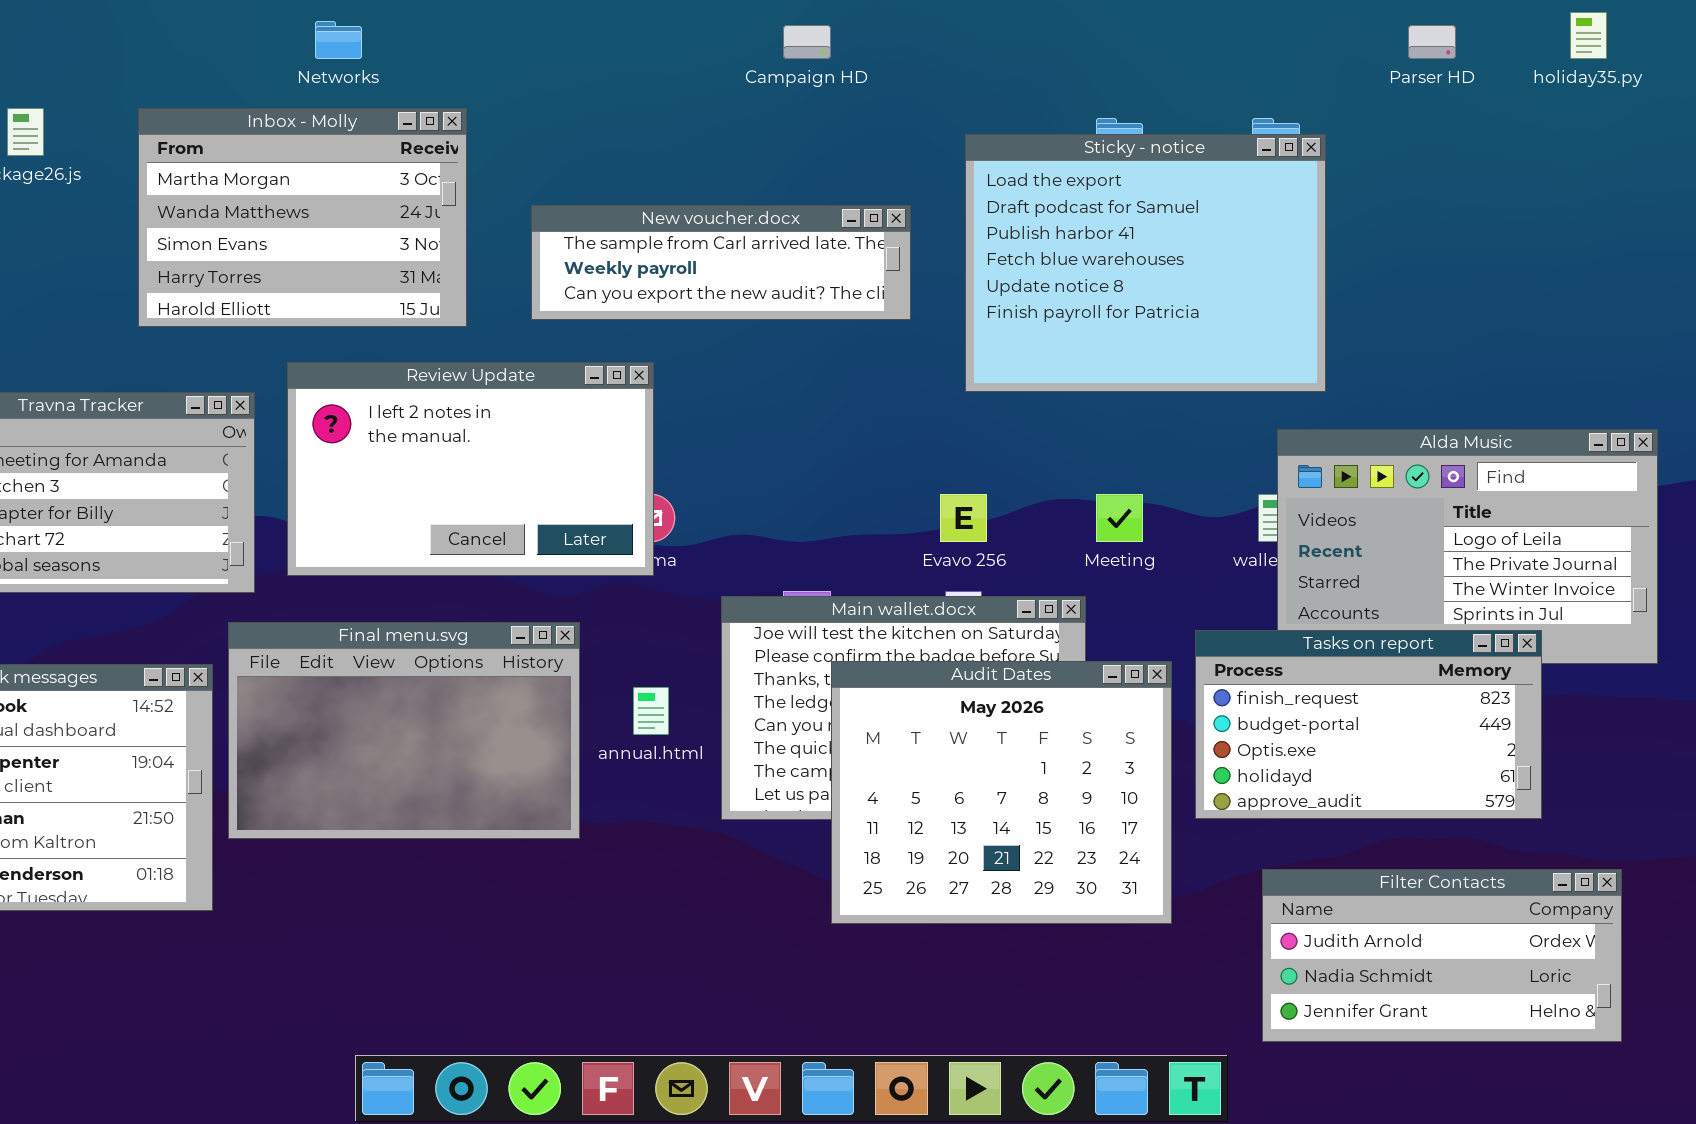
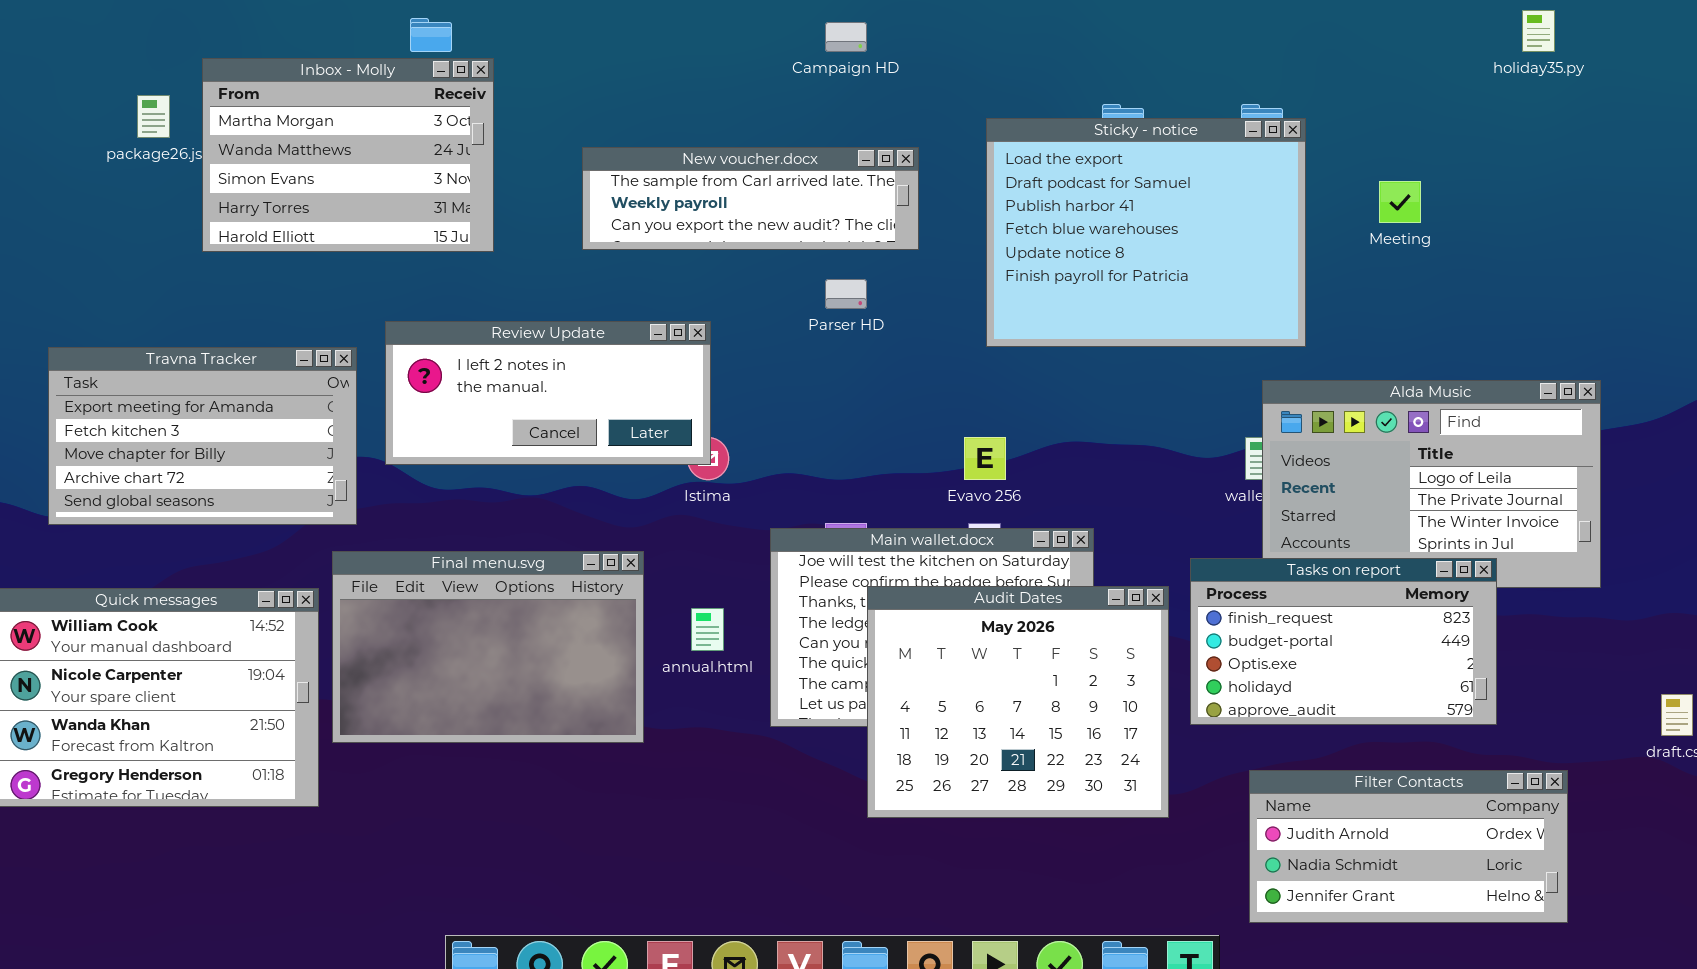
Parser HD: [1408,25,1456,59] -> [825,279,867,309], moved
Inbox - Molly: [138,108,467,327] -> [202,58,494,252], moved
New voucher.docx: [531,205,911,320] -> [582,147,919,250], moved
Review Update: [287,362,654,576] -> [385,321,711,465], resized
Meeting: [1096,494,1143,542] -> [1379,181,1421,223], moved

